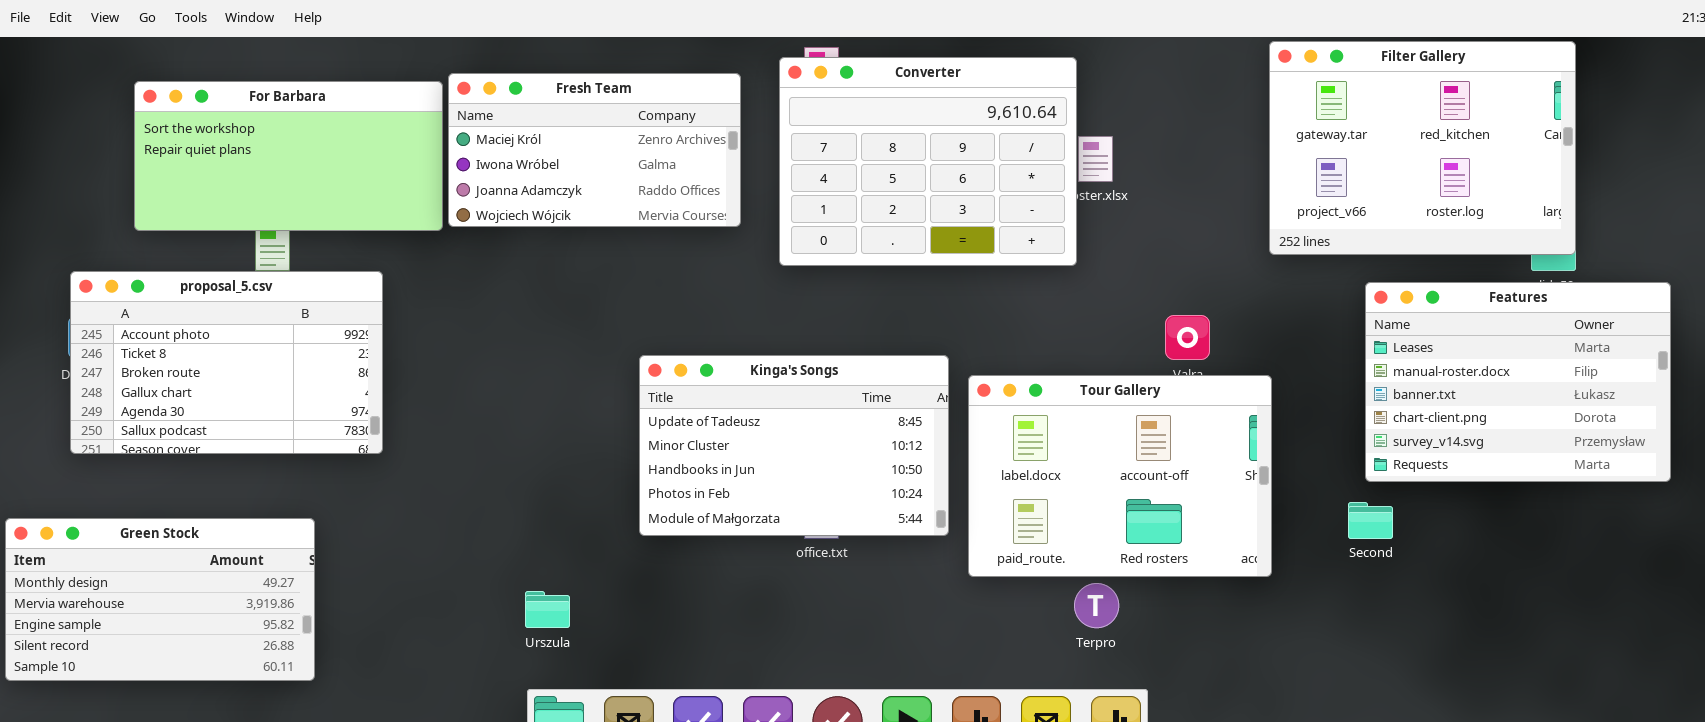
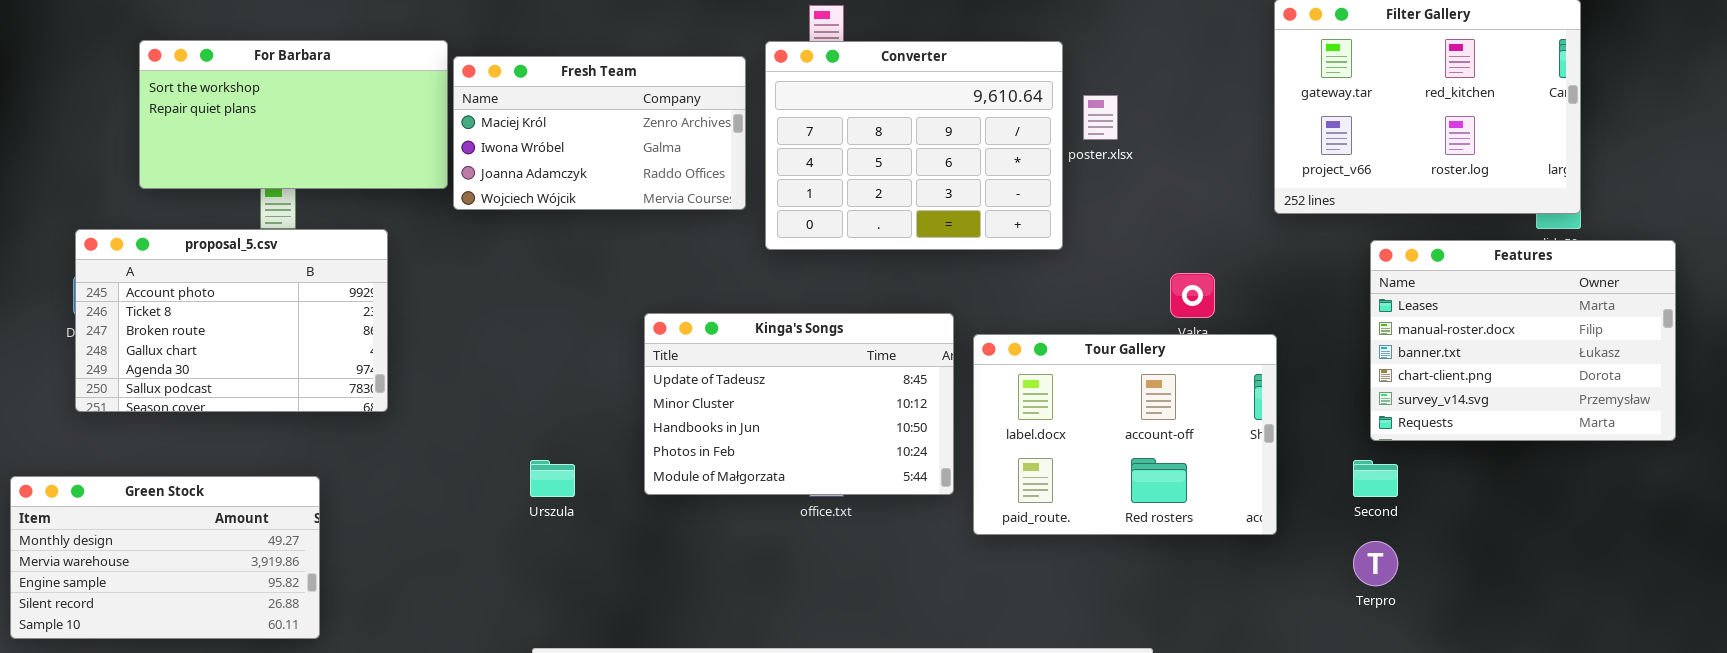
Converter: [779,57,1077,266] -> [765,41,1063,250], moved
Fresh Team: [448,73,741,227] -> [453,56,746,210], moved
Terpro: [1074,583,1119,628] -> [1353,541,1398,586], moved
Urszula: [525,591,570,628] -> [530,460,575,497], moved

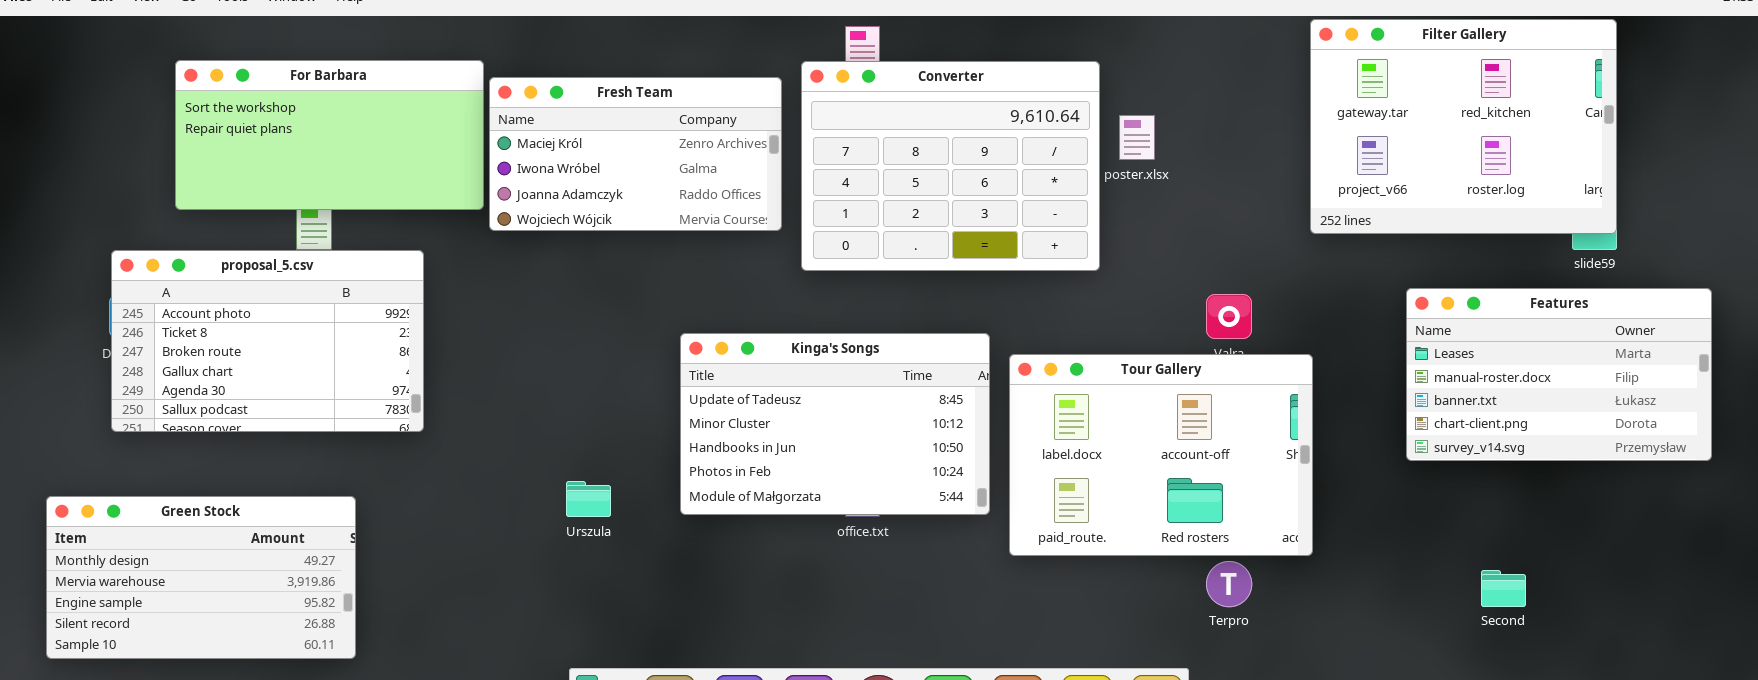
Features: [1370,240,1676,441] -> [1406,288,1712,461], resized
Second: [1353,460,1398,497] -> [1481,570,1526,607], moved
Terpro: [1353,541,1398,586] -> [1206,561,1252,607], moved

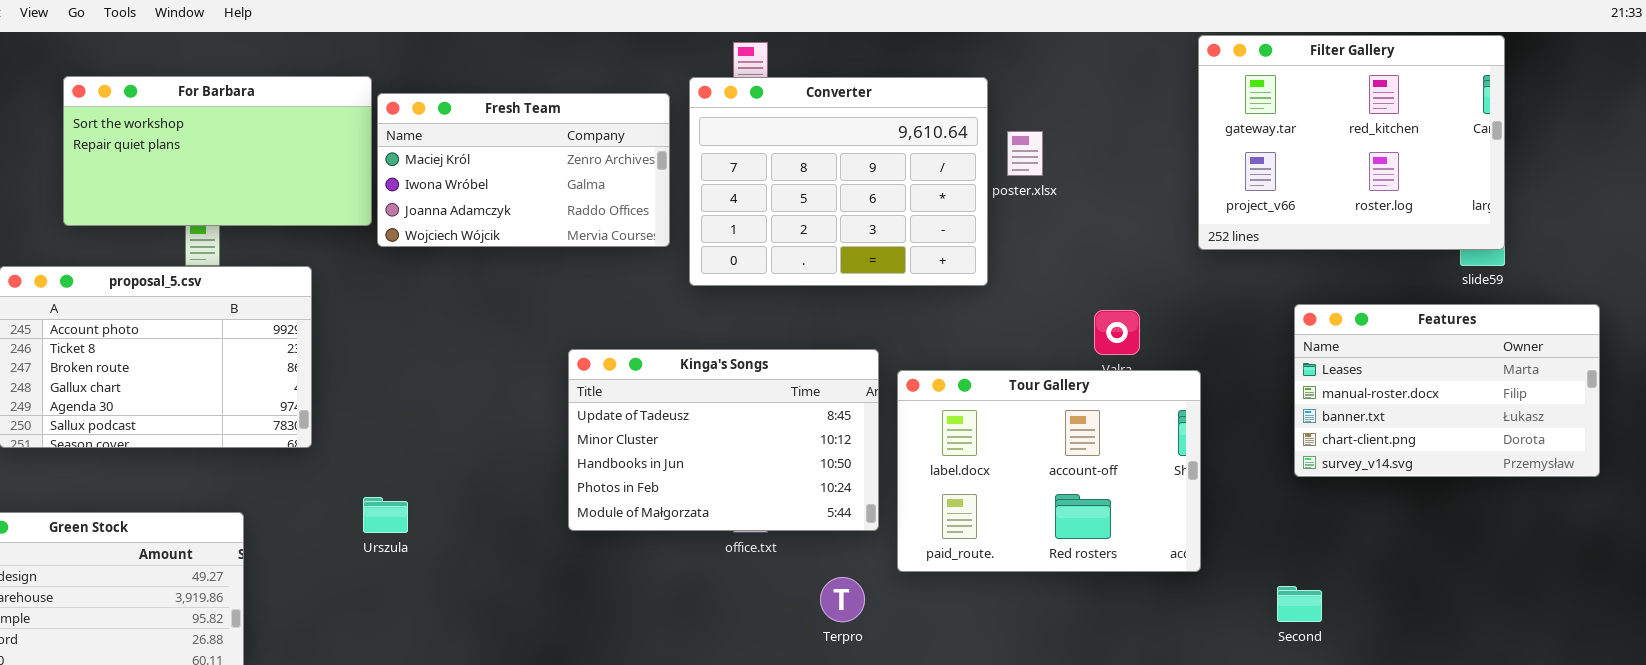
Urszula: [566,481,611,517] -> [363,497,408,533], moved
Terpro: [1206,561,1252,607] -> [820,577,865,622], moved
Second: [1481,570,1526,607] -> [1277,586,1322,622], moved

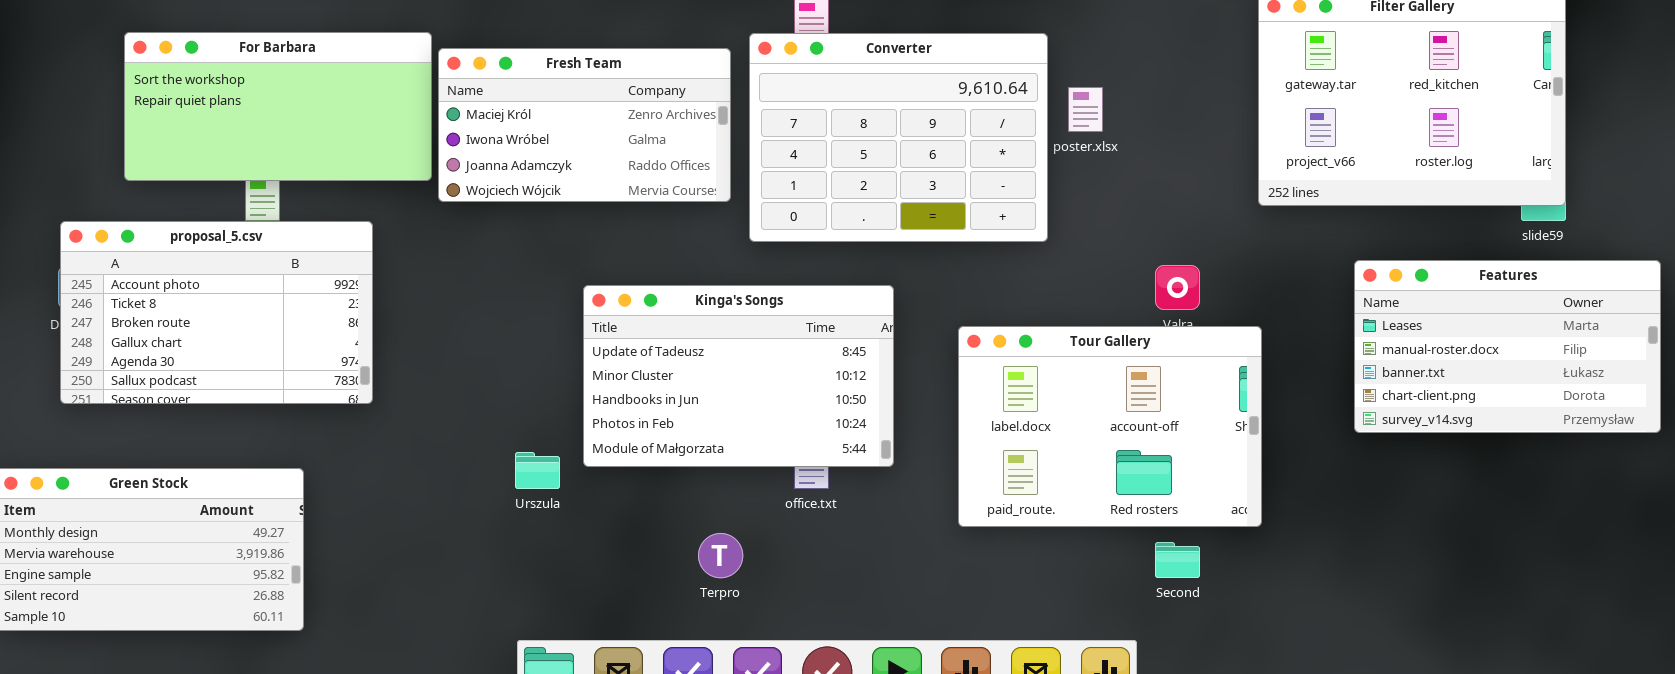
Kinga's Songs: [568,349,879,531] -> [583,285,894,467], moved
Urszula: [363,497,408,533] -> [515,452,560,489], moved
Terpro: [820,577,865,622] -> [698,533,743,578], moved
Second: [1277,586,1322,622] -> [1155,542,1200,578], moved

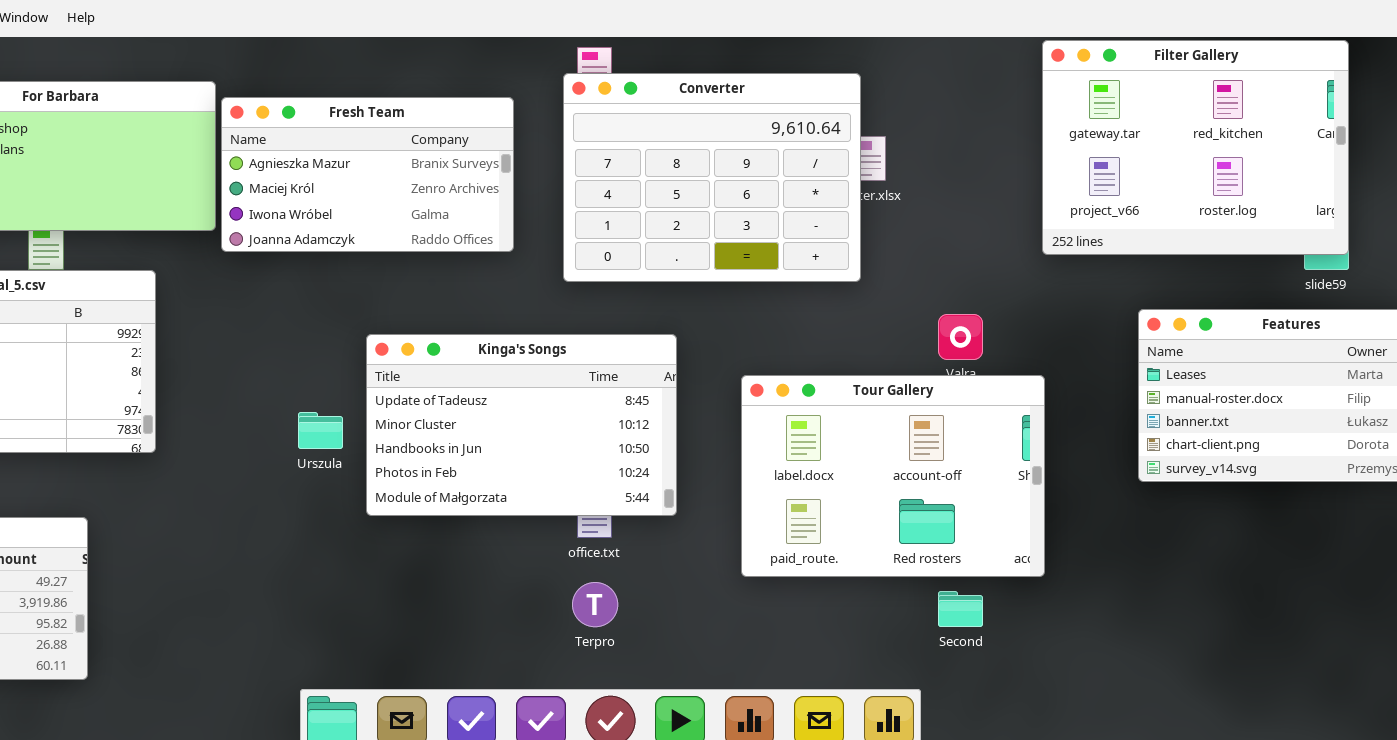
Converter: [749,33,1048,242] -> [563,73,861,282], moved
Fresh Team: [438,48,731,202] -> [221,97,514,252], scrolled up 1 row
Urszula: [515,452,560,489] -> [298,412,343,449], moved
Terpro: [698,533,743,578] -> [572,582,618,627], moved

